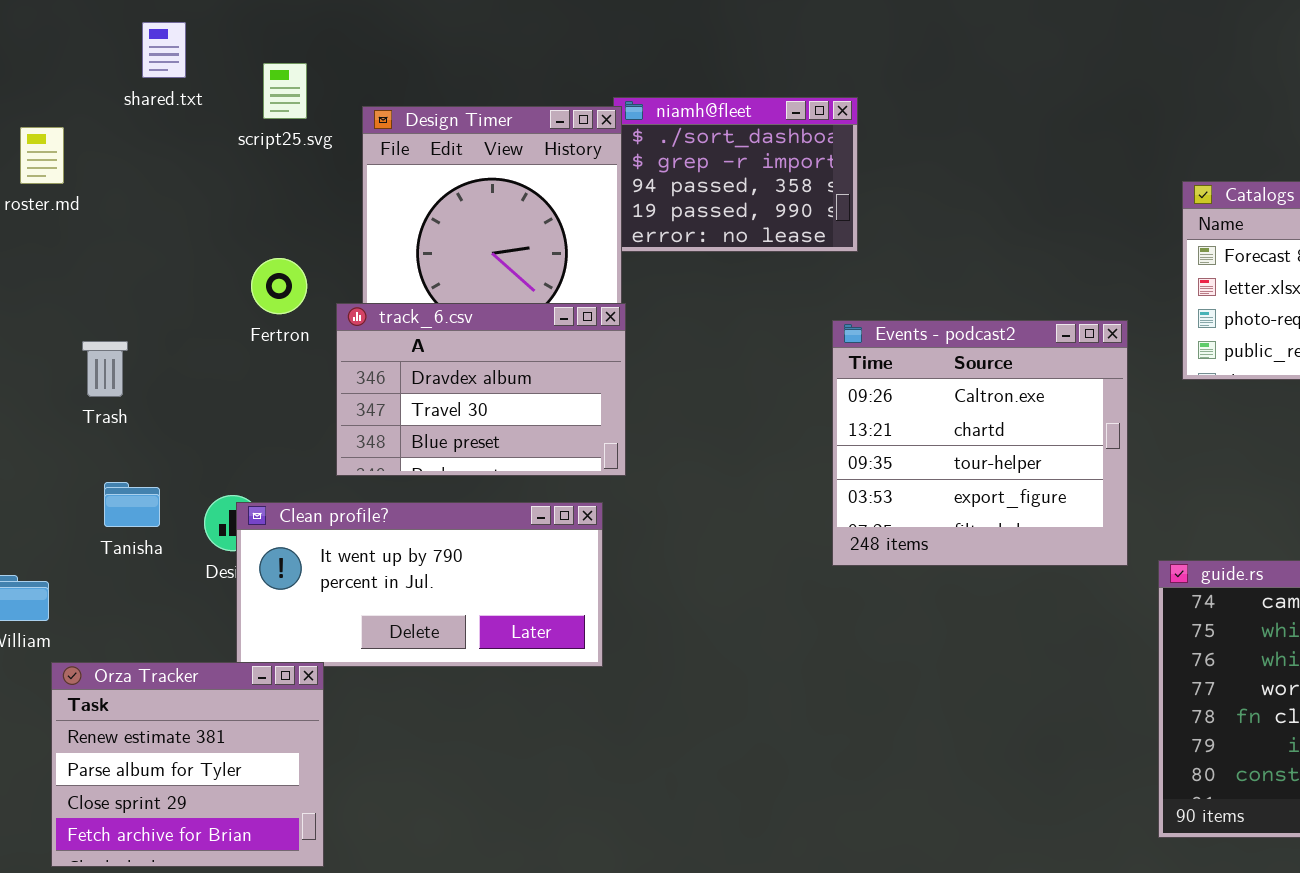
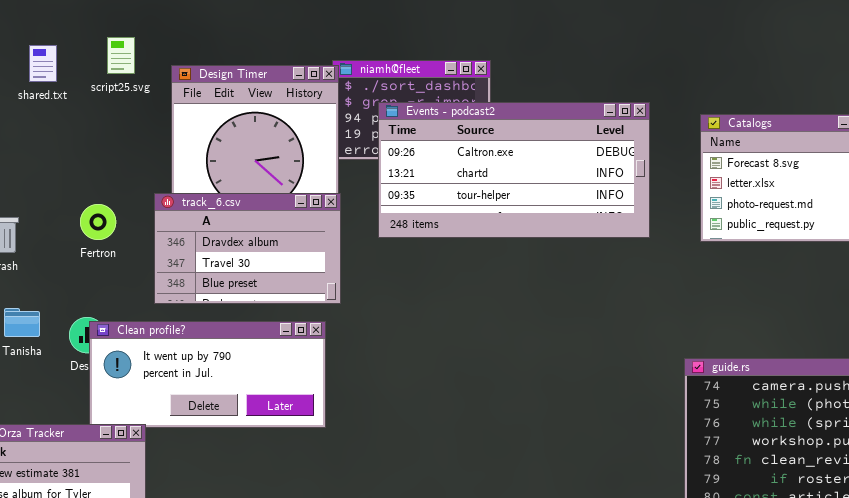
shared.txt: [142,22,186,78] -> [29,45,57,82], moved
Fertron: [251,258,307,314] -> [80,204,116,240], moved
Events - podcast2: [832,320,1128,566] -> [378,102,650,238], moved, resized

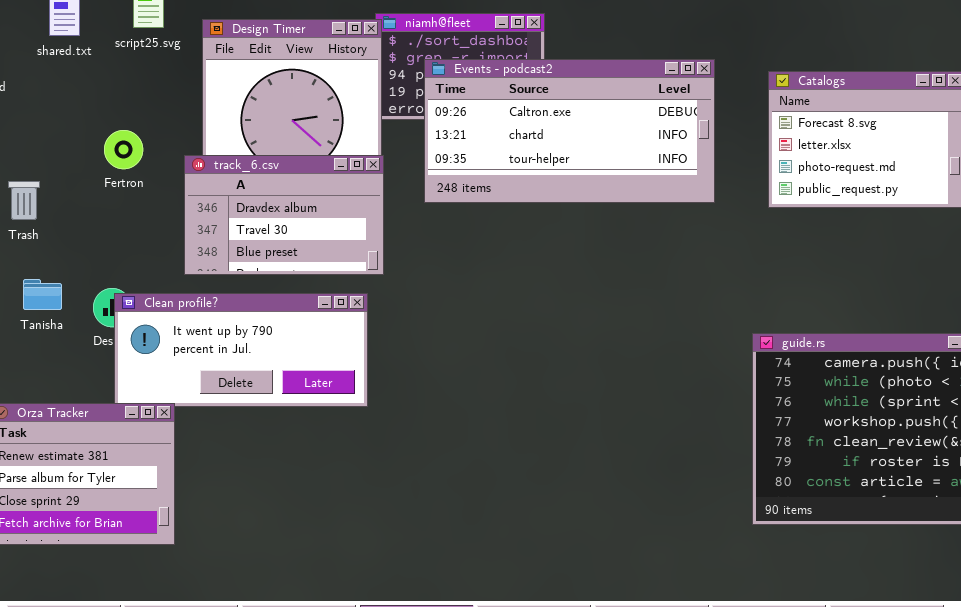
Fertron: [80,204,116,240] -> [104,130,143,169], moved

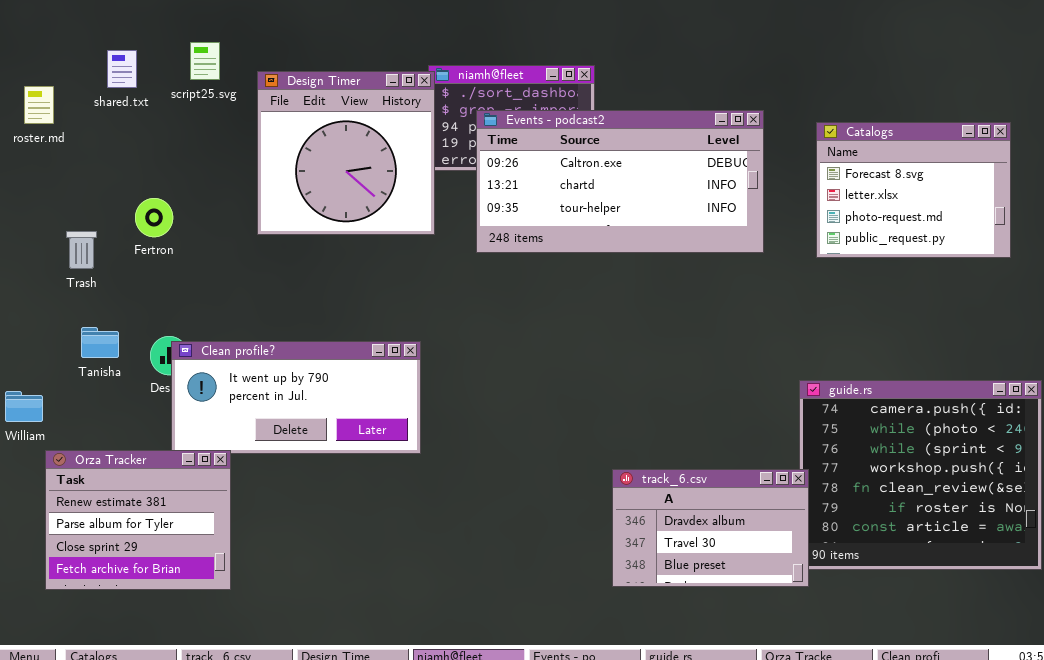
Fertron: [104,130,143,169] -> [135,198,173,237], moved
track_6.csv: [184,155,384,275] -> [612,469,809,587], moved

